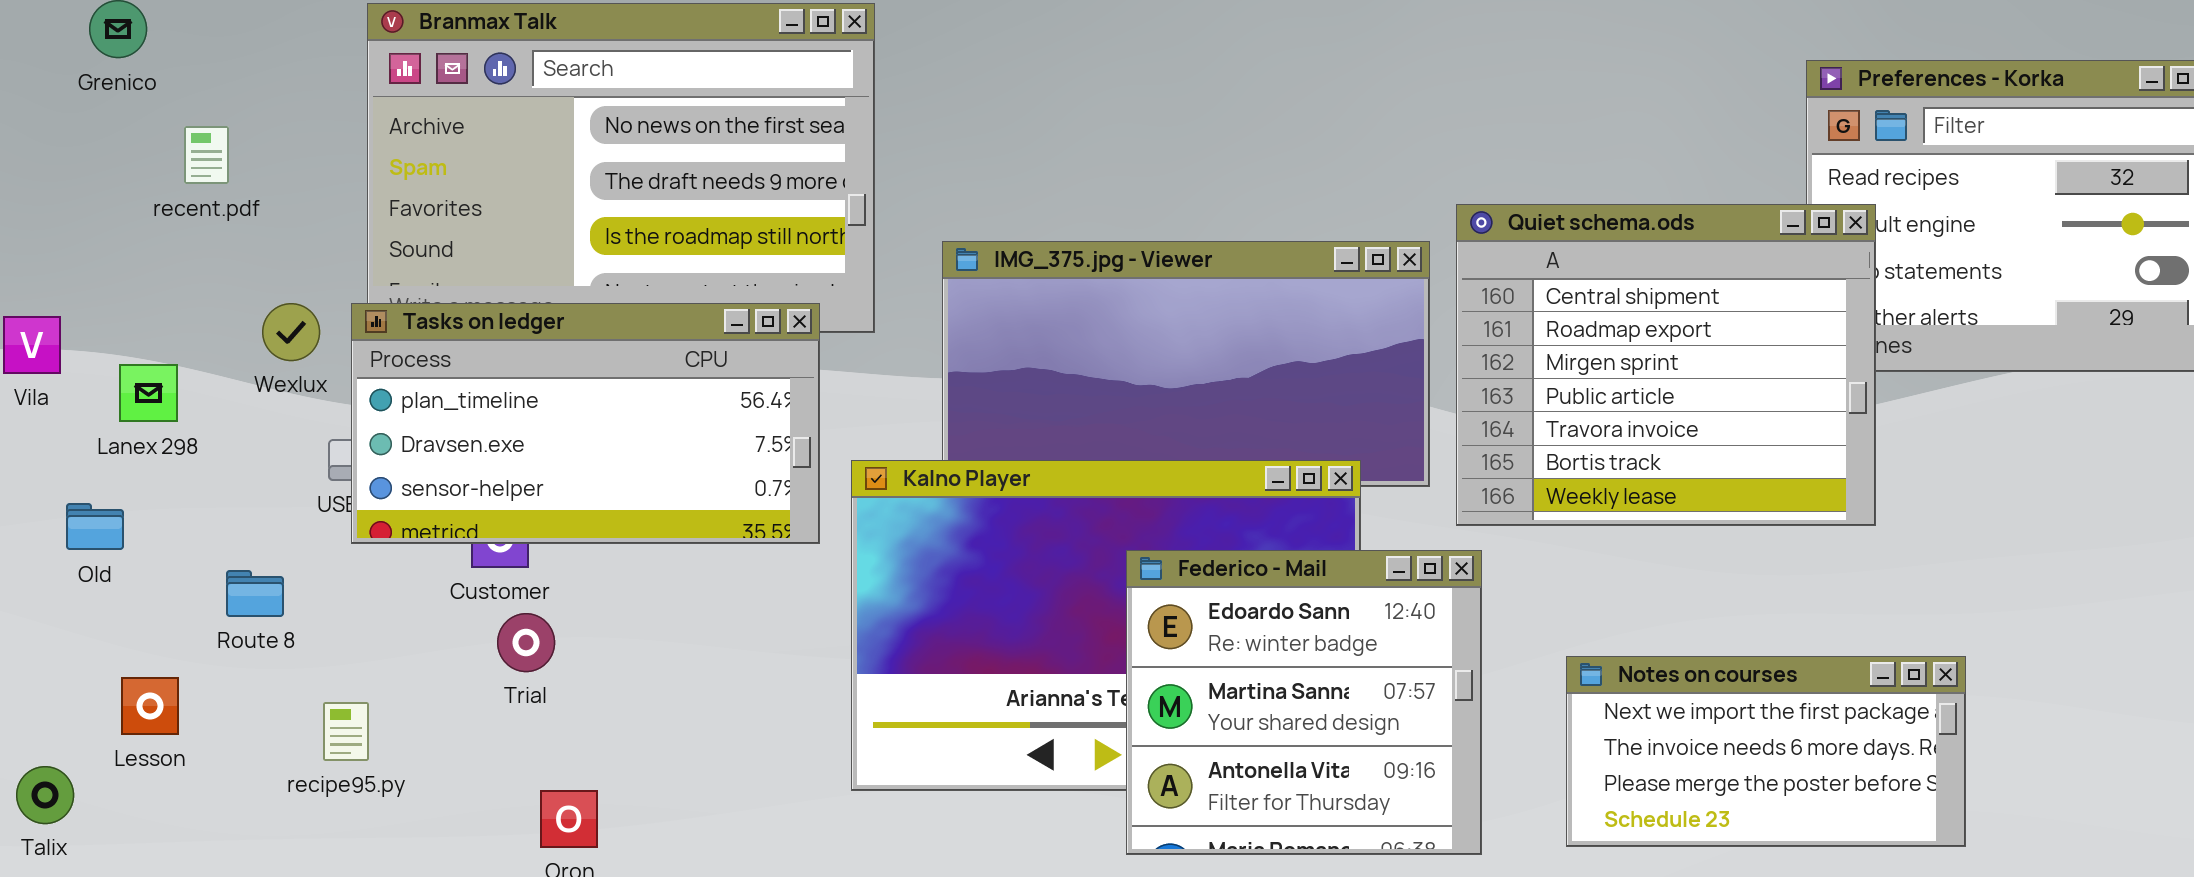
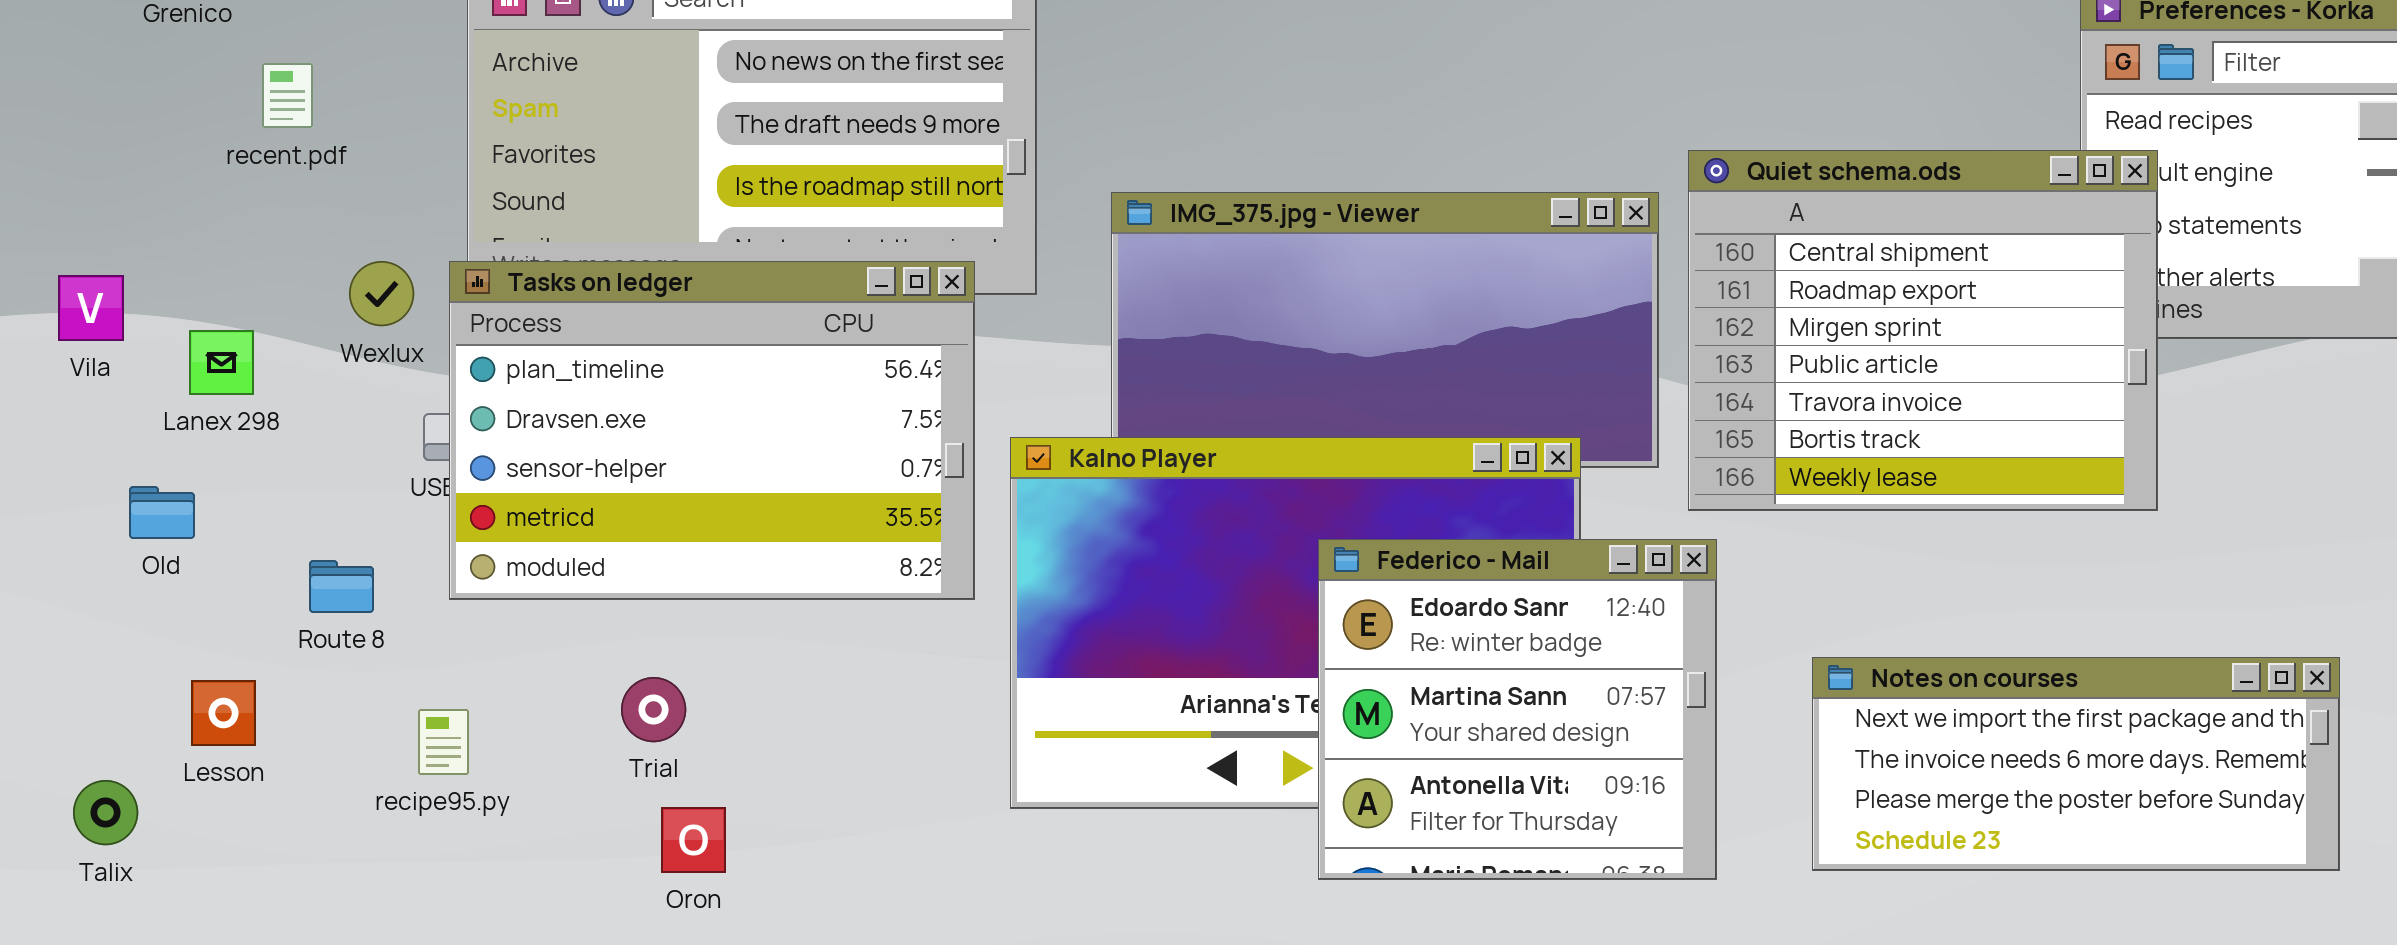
Tasks on ledger: [351,303,820,544] -> [449,261,975,600], resized
Trial: [497,613,555,672] -> [621,677,686,742], moved
Notes on courses: [1566,656,1966,847] -> [1812,657,2340,871], resized

